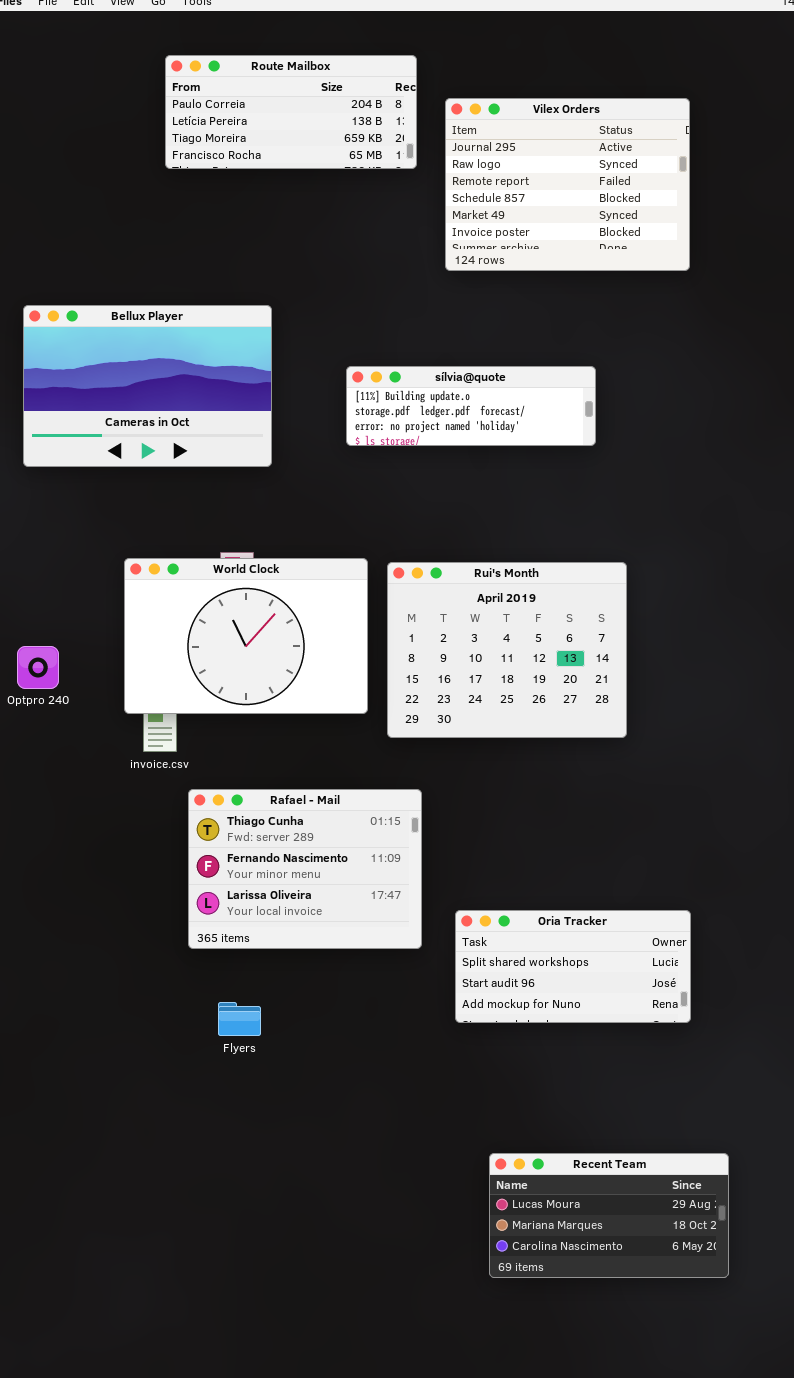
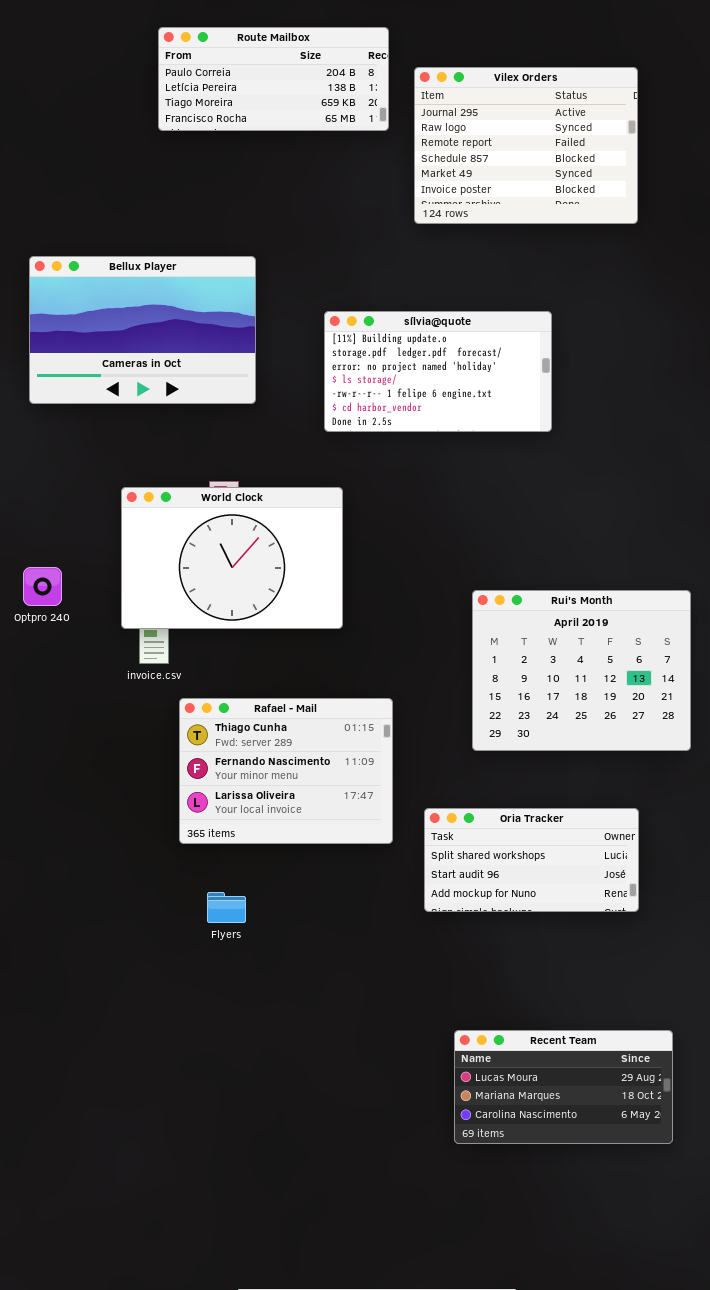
sílvia@quote: [346,366,596,446] -> [324,311,552,432], resized
Rui's Month: [387,562,627,738] -> [472,590,691,751], moved

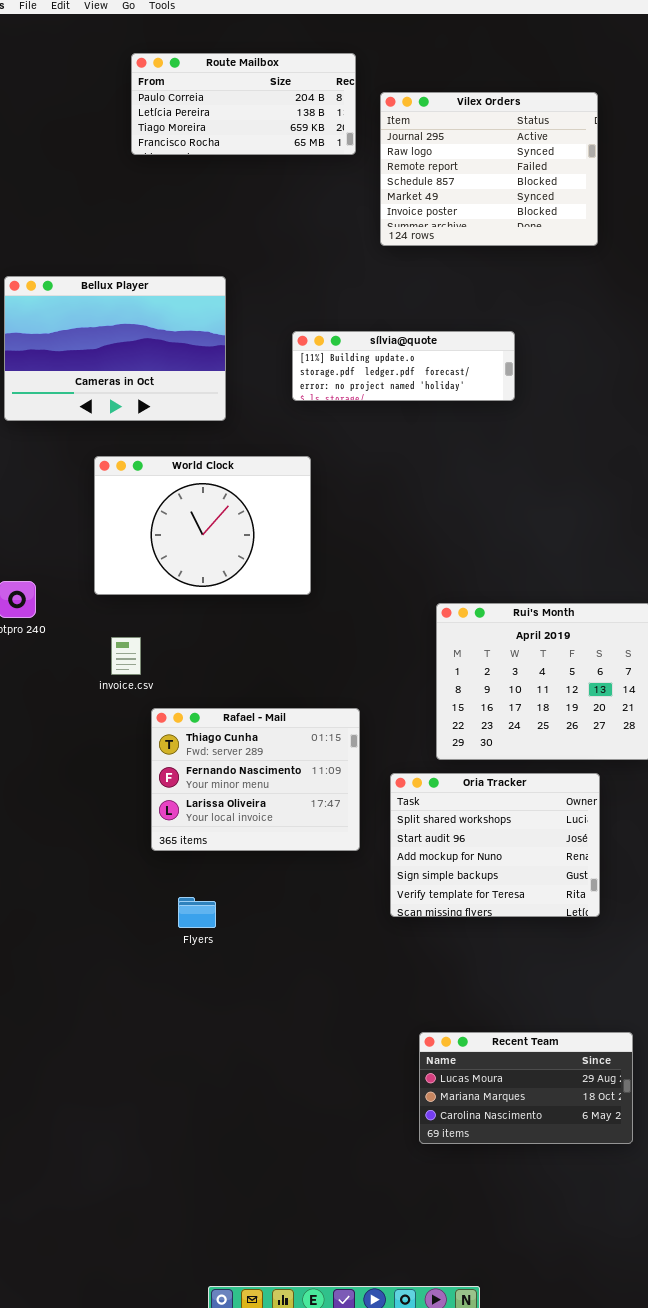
sílvia@quote: [324,311,552,432] -> [292,331,515,401], resized
World Clock: [121,487,343,629] -> [94,456,311,595], moved
Oria Tracker: [424,808,639,912] -> [390,773,600,917], resized

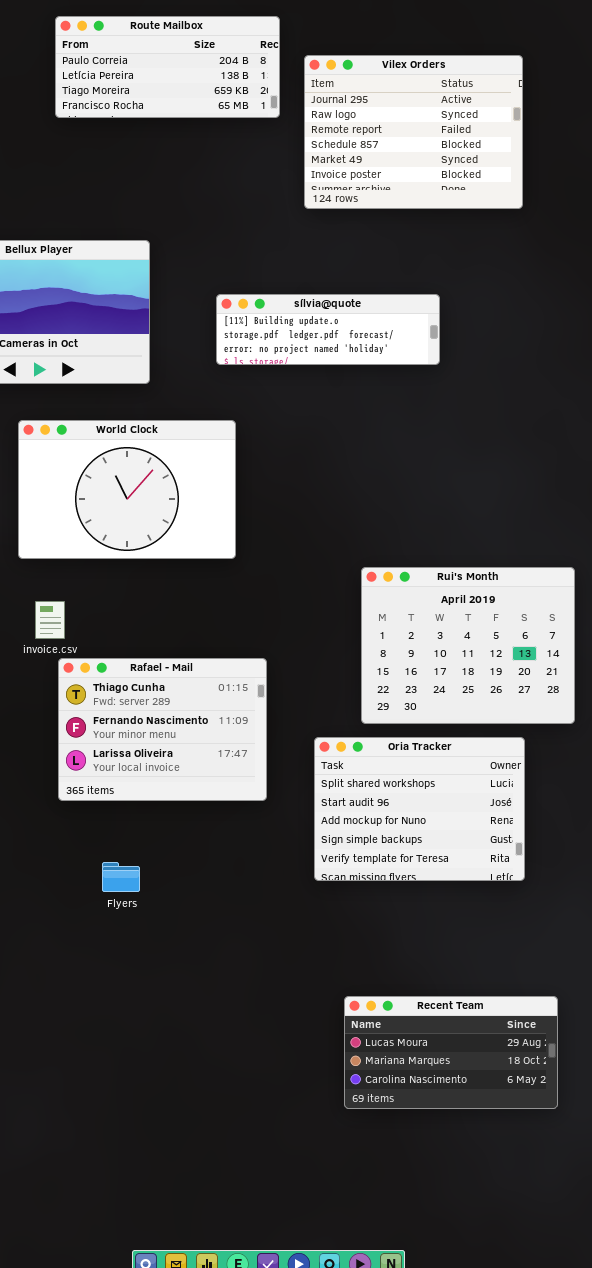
Rafael - Mail: [151,708,360,851] -> [58,658,267,801], moved

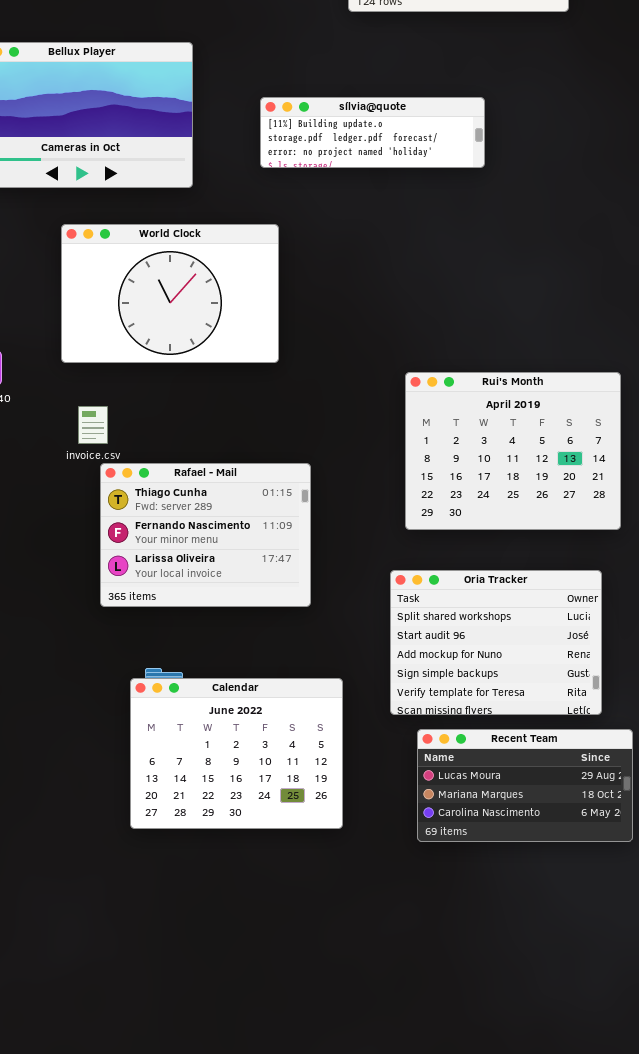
Oria Tracker: [314,737,525,881] -> [390,570,602,715], moved
Calendar: none -> [130,678,343,829], opened
Recent Team: [344,996,558,1109] -> [417,729,633,842], moved

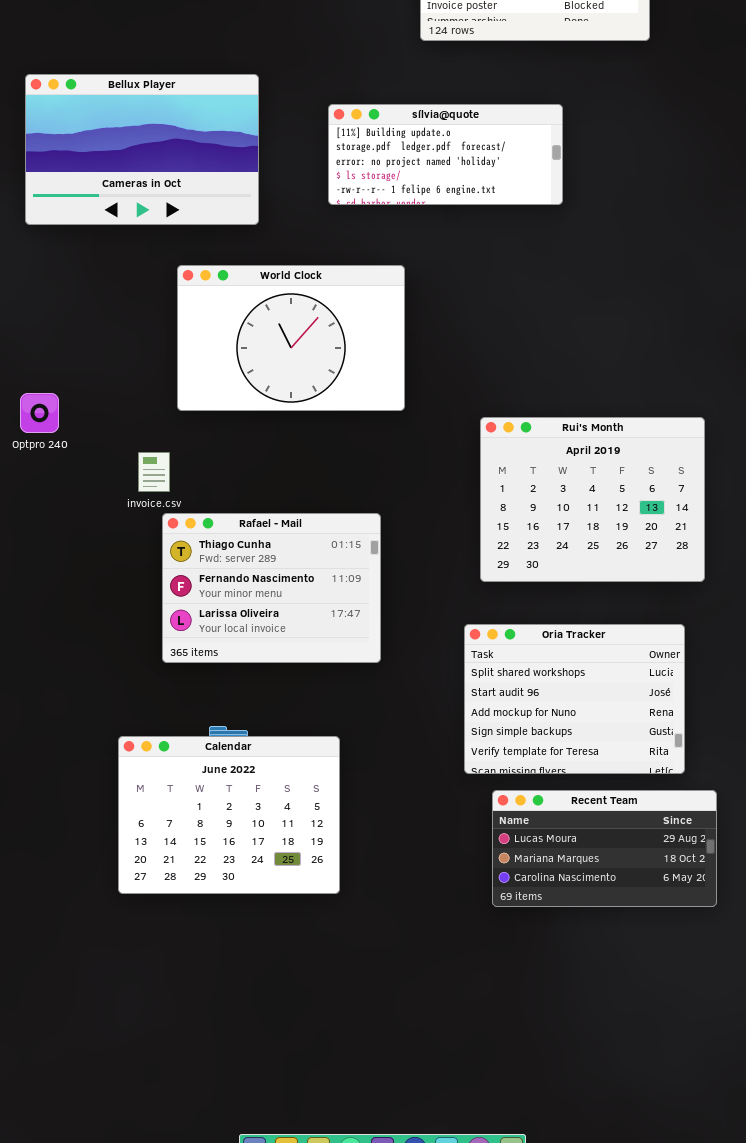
sílvia@quote: [260,97,485,168] -> [328,104,563,205], resized
World Clock: [61,224,279,363] -> [177,265,405,411], moved
Calendar: [130,678,343,829] -> [118,736,340,894], moved

